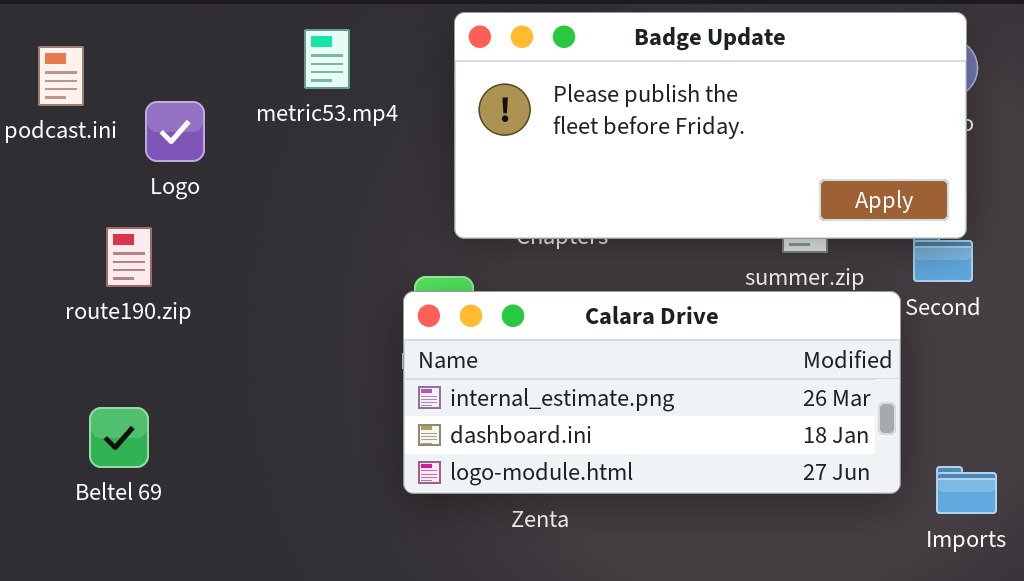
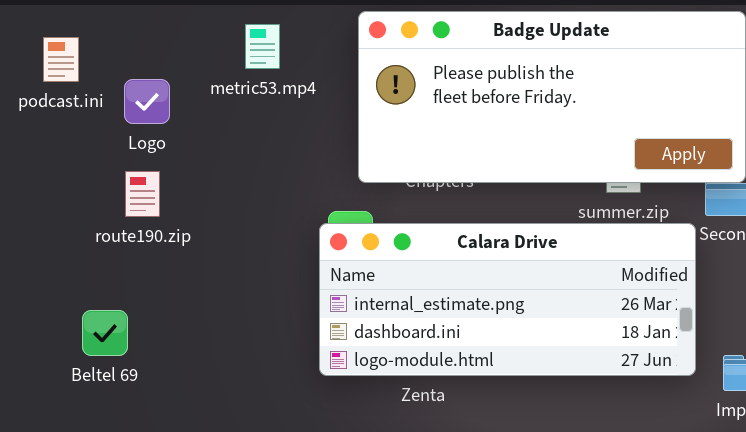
route190.zip: [106,227,152,287] -> [125,171,160,217], moved

